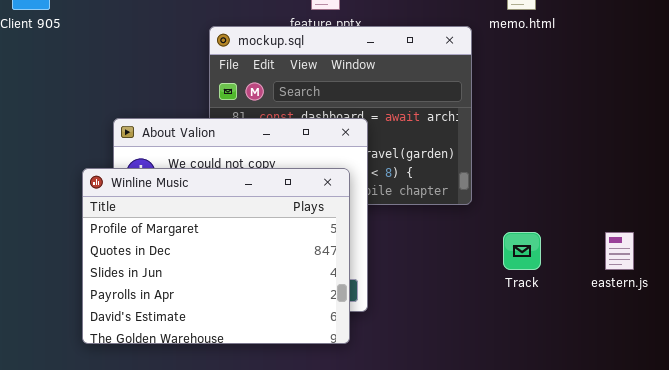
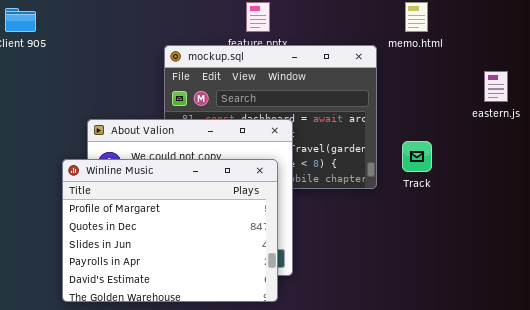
Track: [503,232,541,270] -> [402,141,432,172], moved
eastern.js: [605,232,634,270] -> [484,71,508,102], moved

